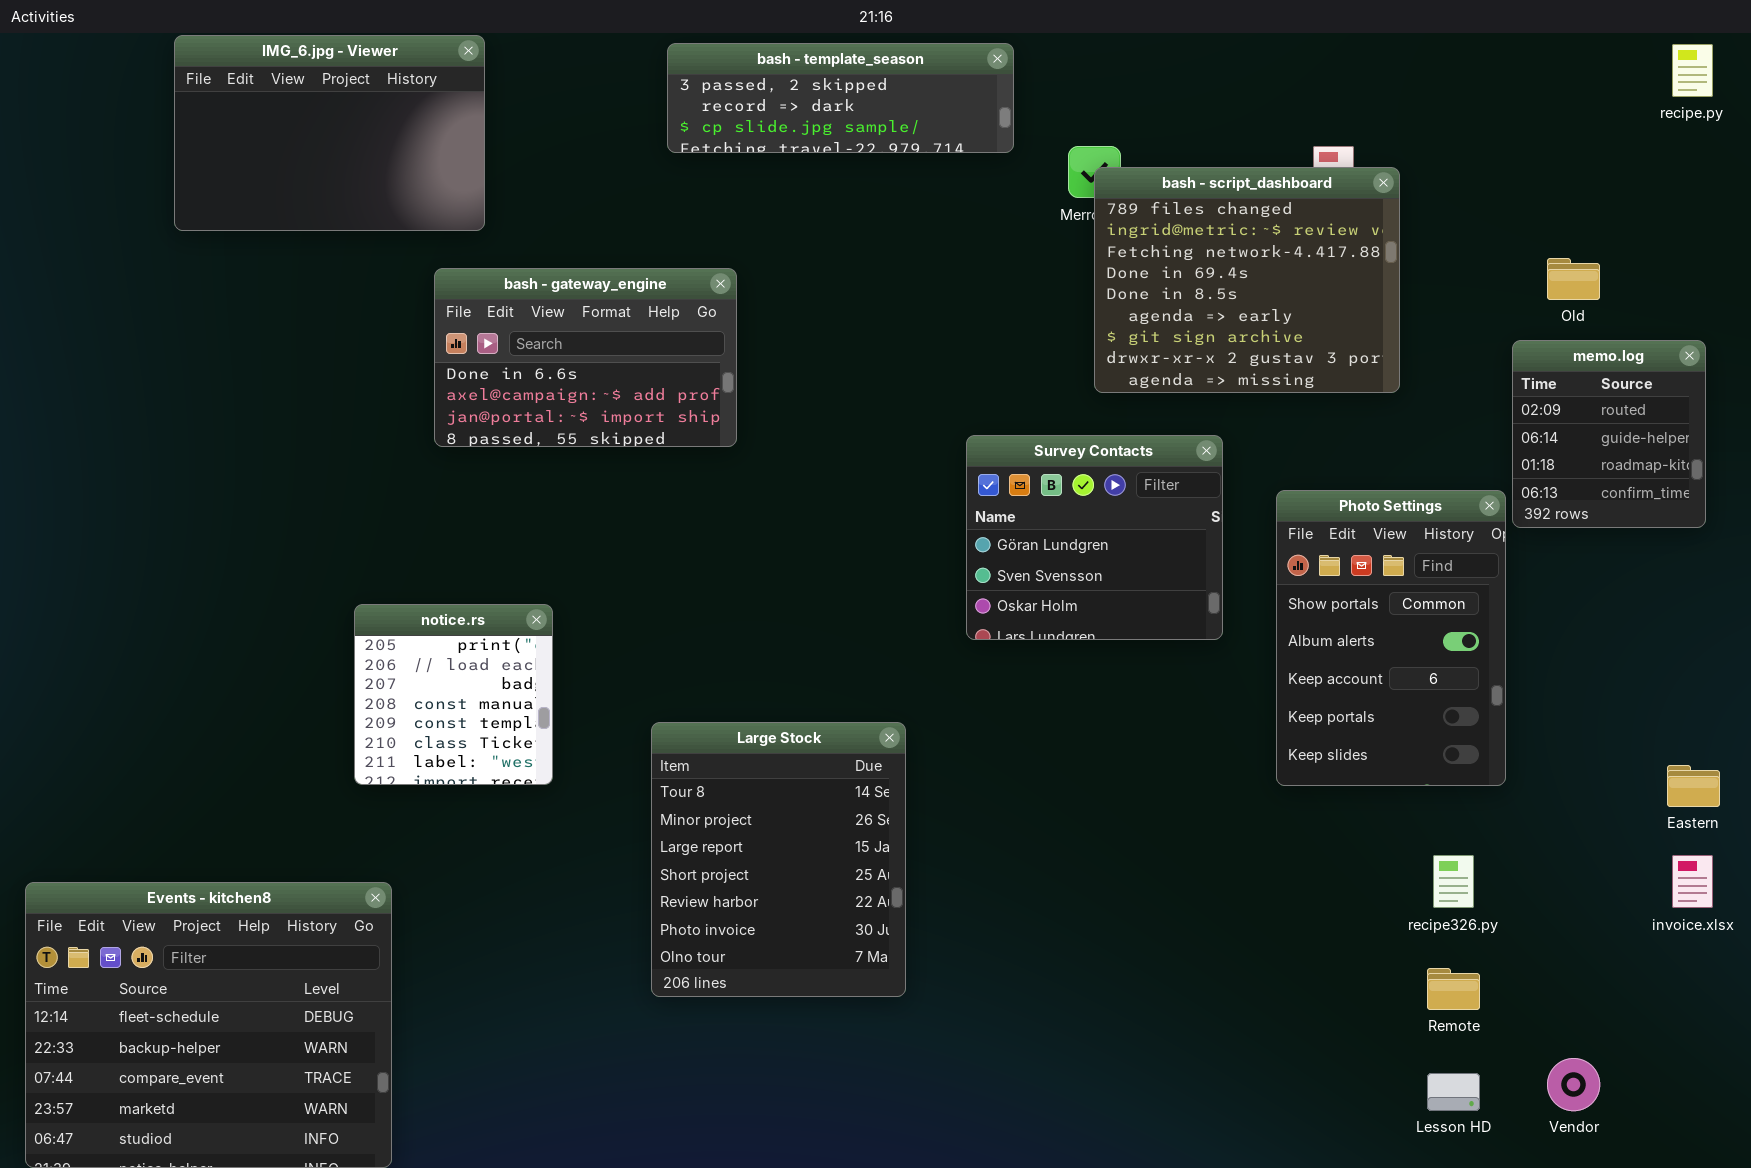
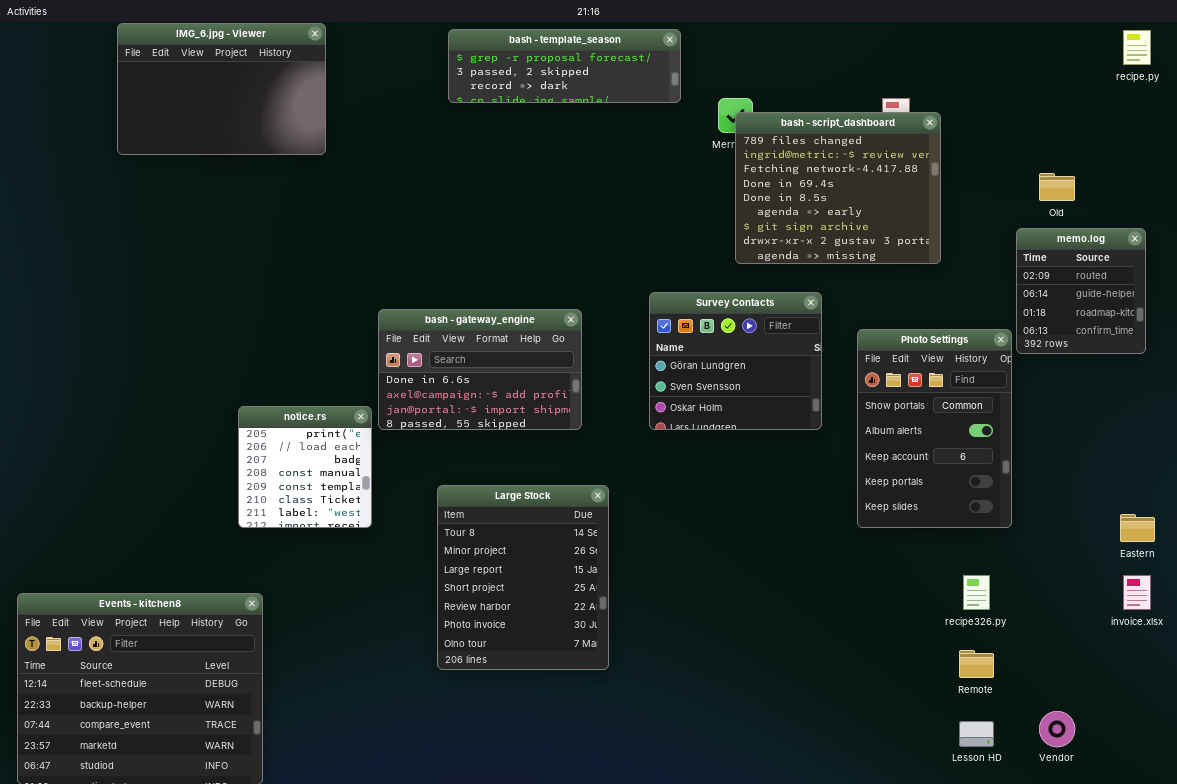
bash - template_season: [667,43,1014,153] -> [448,29,681,103], scrolled up 1 row
bash - gateway_engine: [434,268,737,447] -> [378,309,582,430], moved

